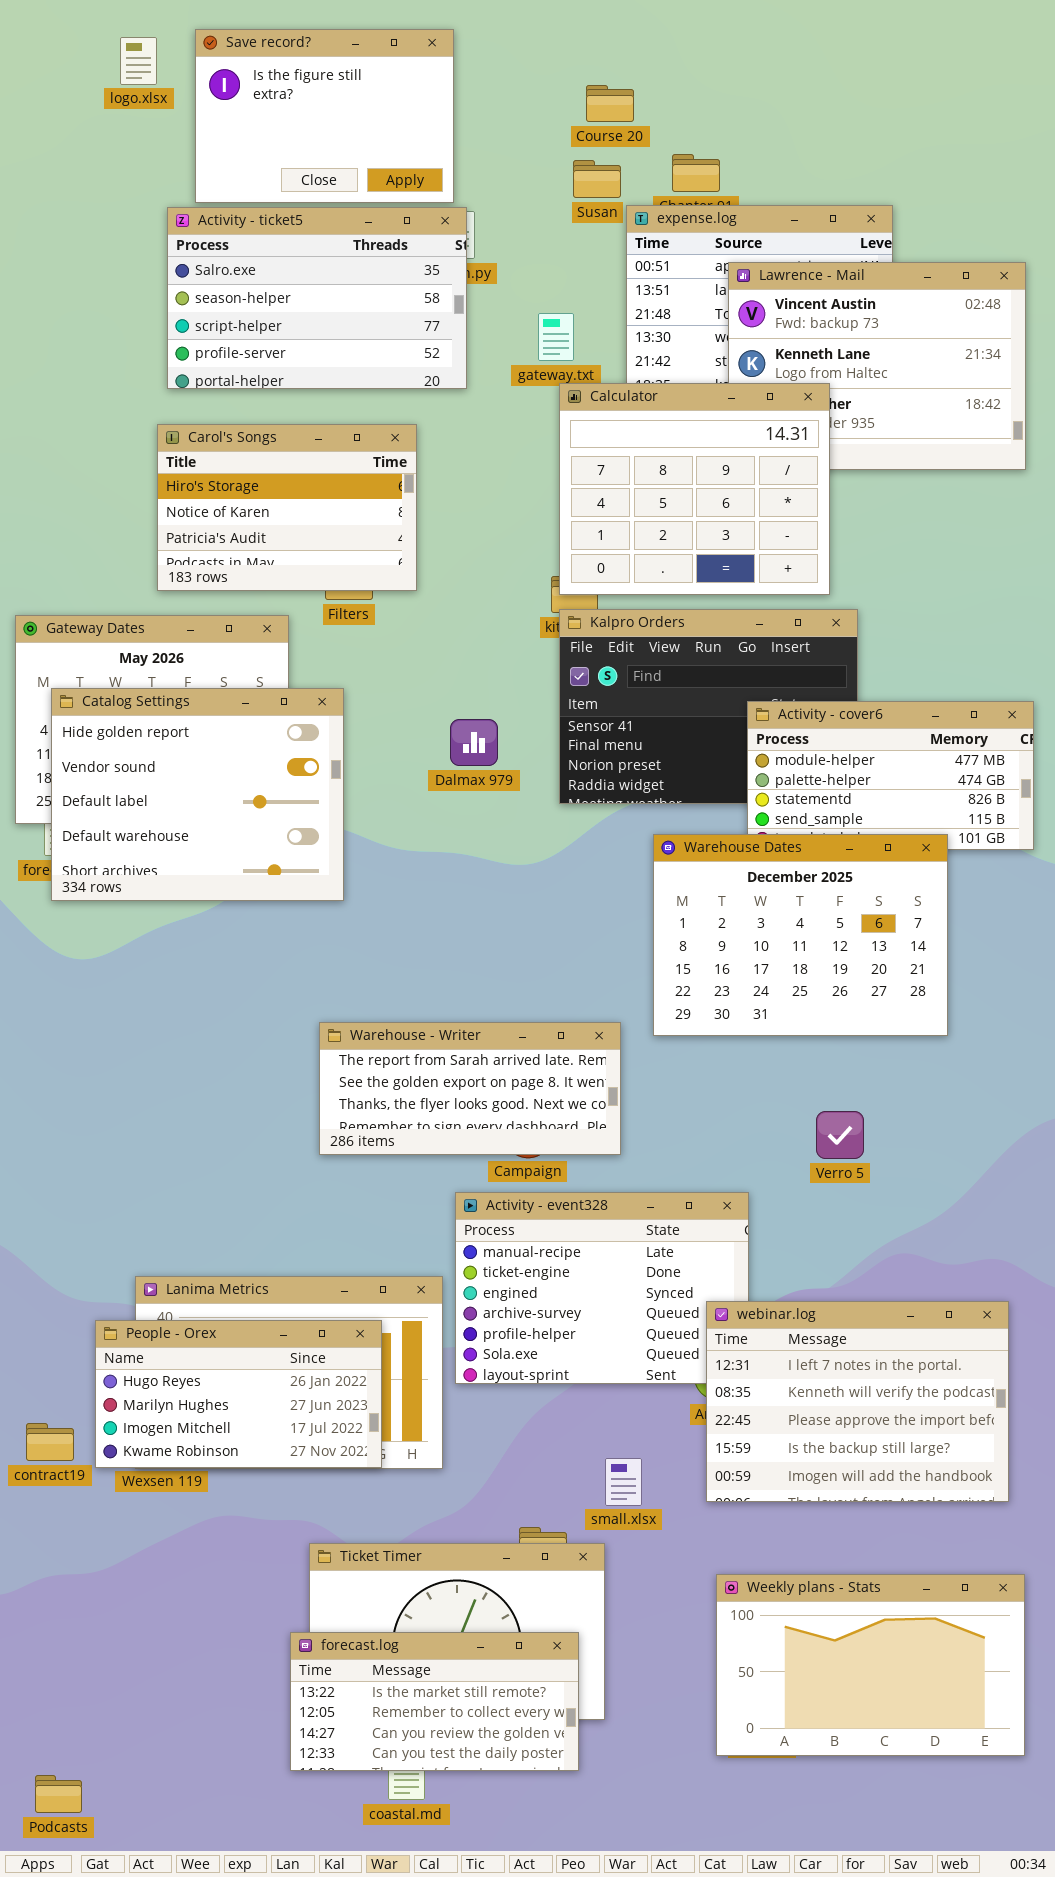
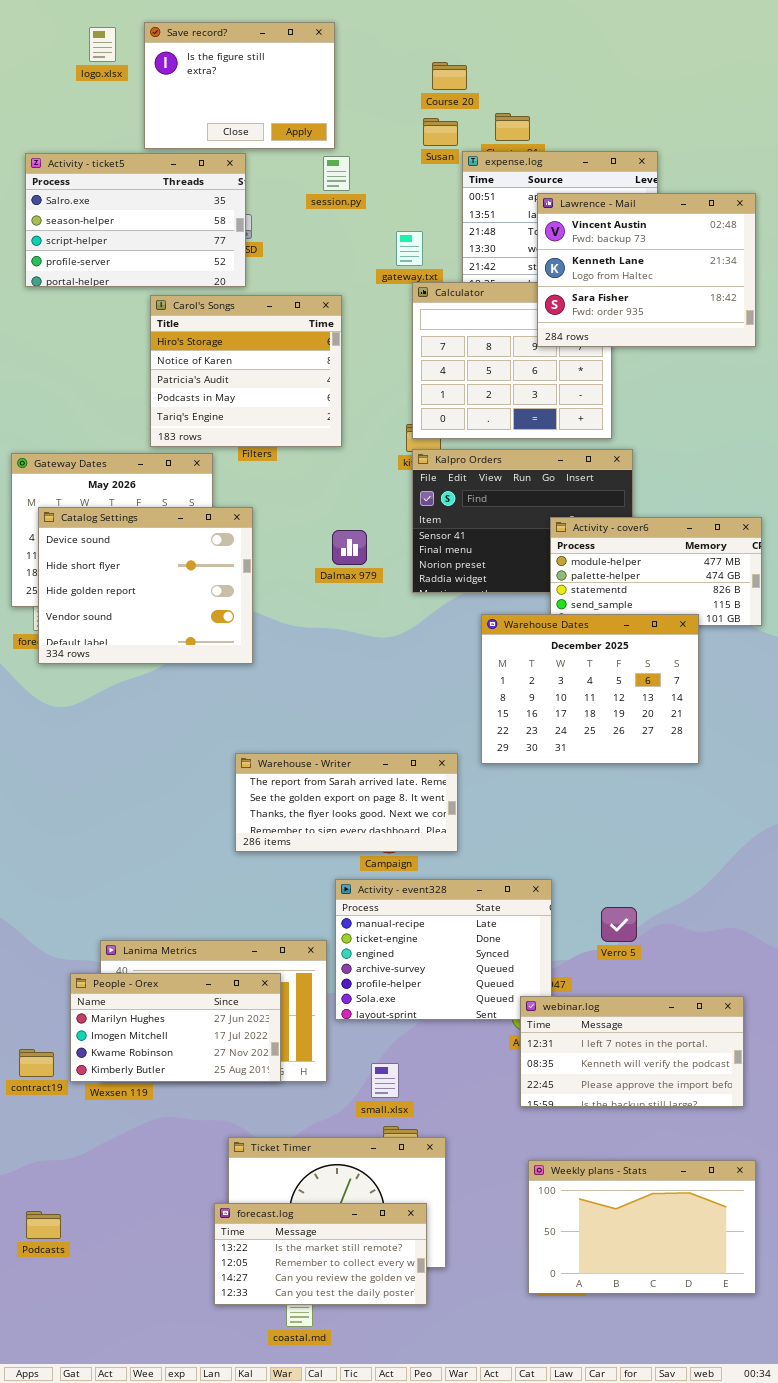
Activity - ticket5: [167,207,467,389] -> [25,153,246,287], moved
Lawrence - Mail: [728,262,1026,470] -> [537,193,756,347], raised
Carol's Songs: [157,424,417,591] -> [150,295,342,447], moved, resized
Catalog Settings: [51,688,344,901] -> [38,507,253,664], scrolled up 2 rows
Verro 5: [816,1111,864,1159] -> [601,907,637,942], moved
webinar.log: [706,1301,1009,1502] -> [520,996,744,1107], resized
People - Orex: [95,1320,382,1468] -> [70,973,281,1082], scrolled down 1 row
small.xlsx: [605,1458,642,1506] -> [371,1063,399,1098], moved
Podcasts: [35,1775,82,1813] -> [26,1211,61,1239], moved

